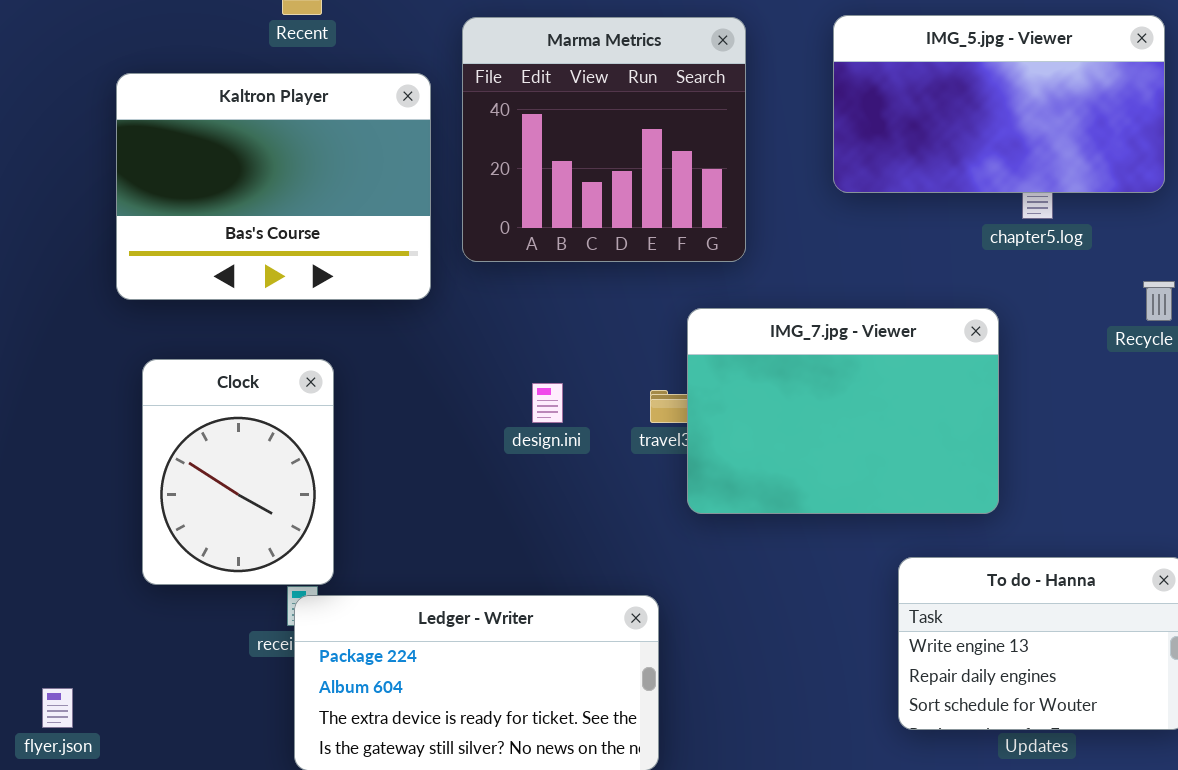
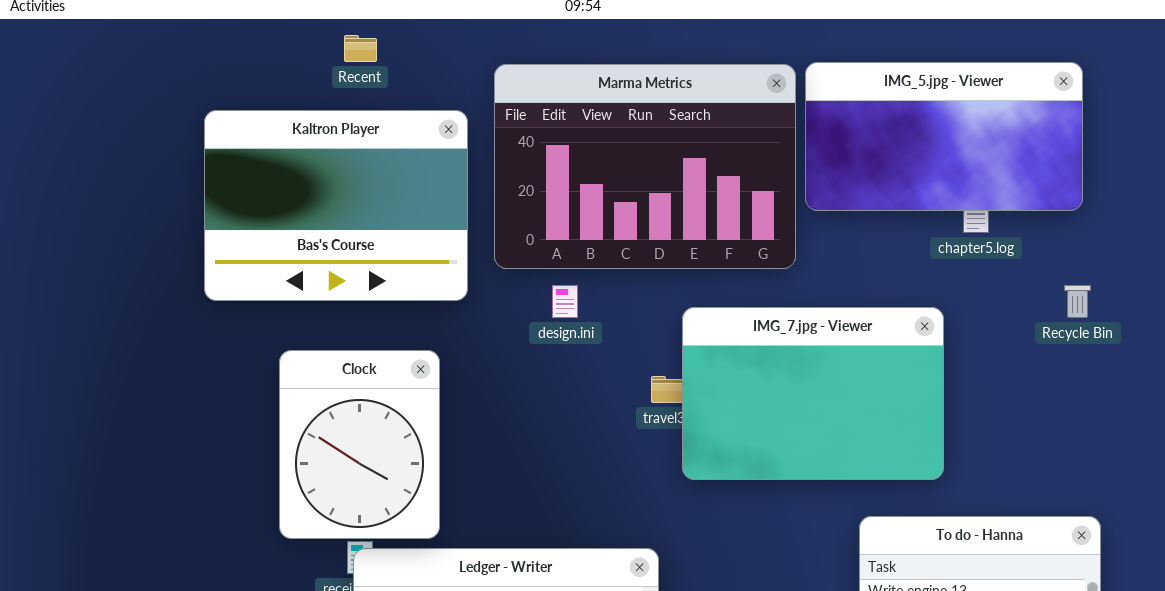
Marma Metrics: [462,17,746,262] -> [494,64,796,269], resized
Clock: [142,359,334,585] -> [279,350,440,539], moved
design.ini: [532,383,563,423] -> [552,285,578,318], moved

